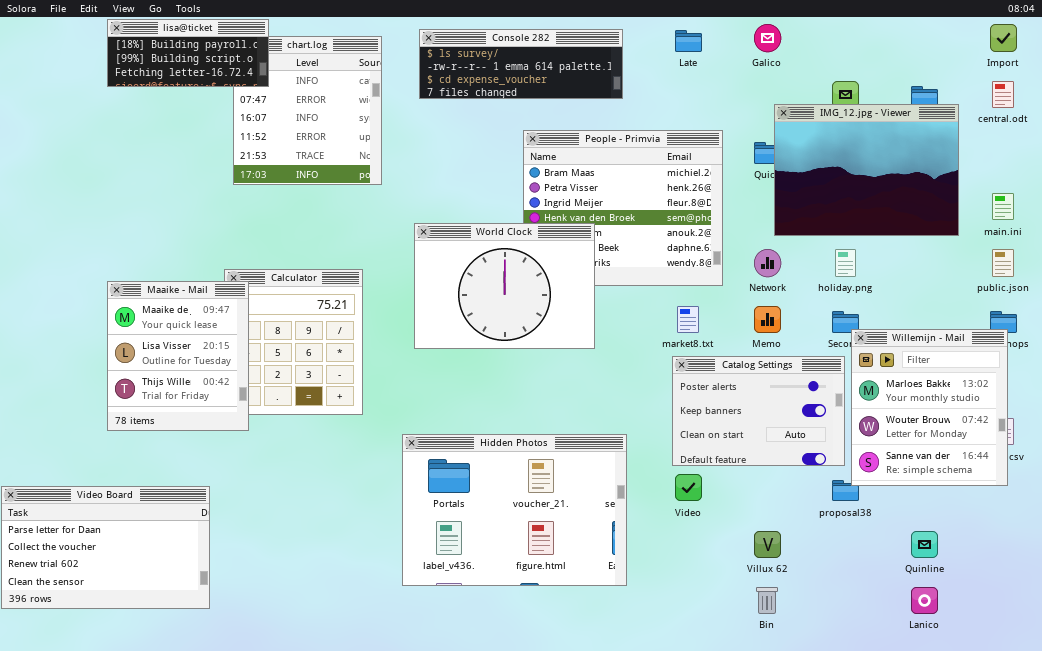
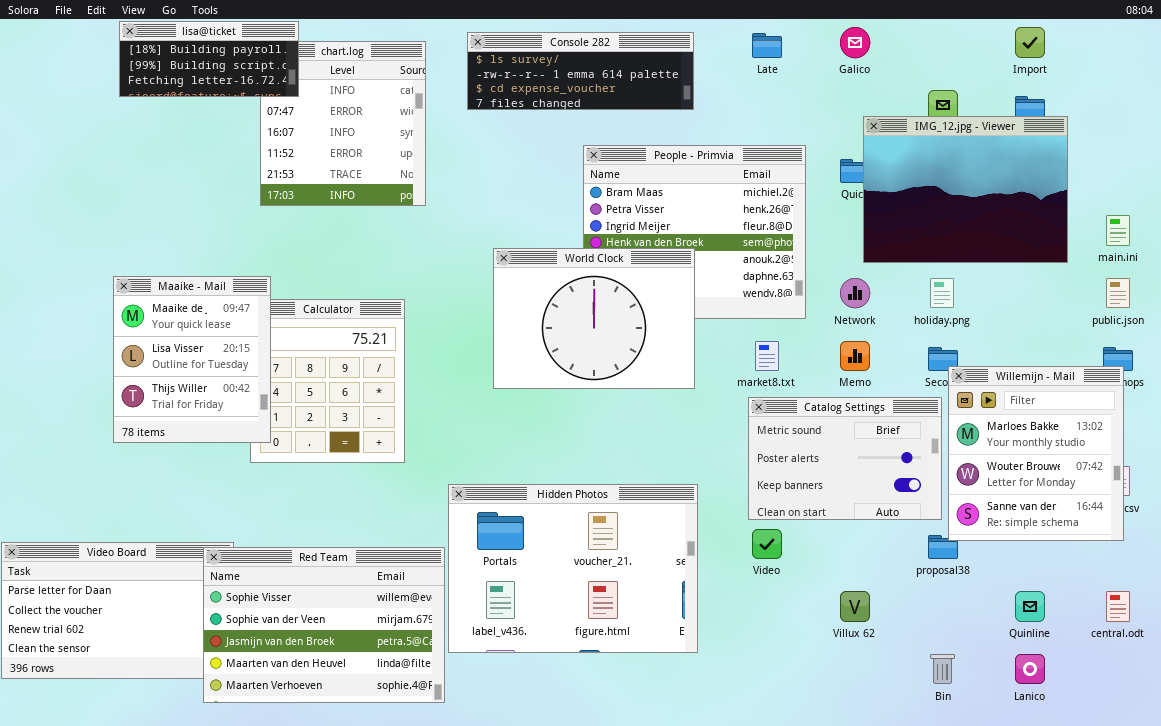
Import: [990,24,1017,52] -> [1015,27,1045,58], moved
central.odt: [992,81,1014,108] -> [1106,591,1130,622], moved
World Clock: [414,223,595,349] -> [493,248,695,389], moved
Maaike - Mail: [107,281,249,431] -> [113,276,271,443], moved
Catalog Settings: [672,356,845,466] -> [748,397,942,520], scrolled up 1 row
Red Team: none -> [203,547,445,703], opened
Bin: [756,587,778,614] -> [930,654,955,684], moved

